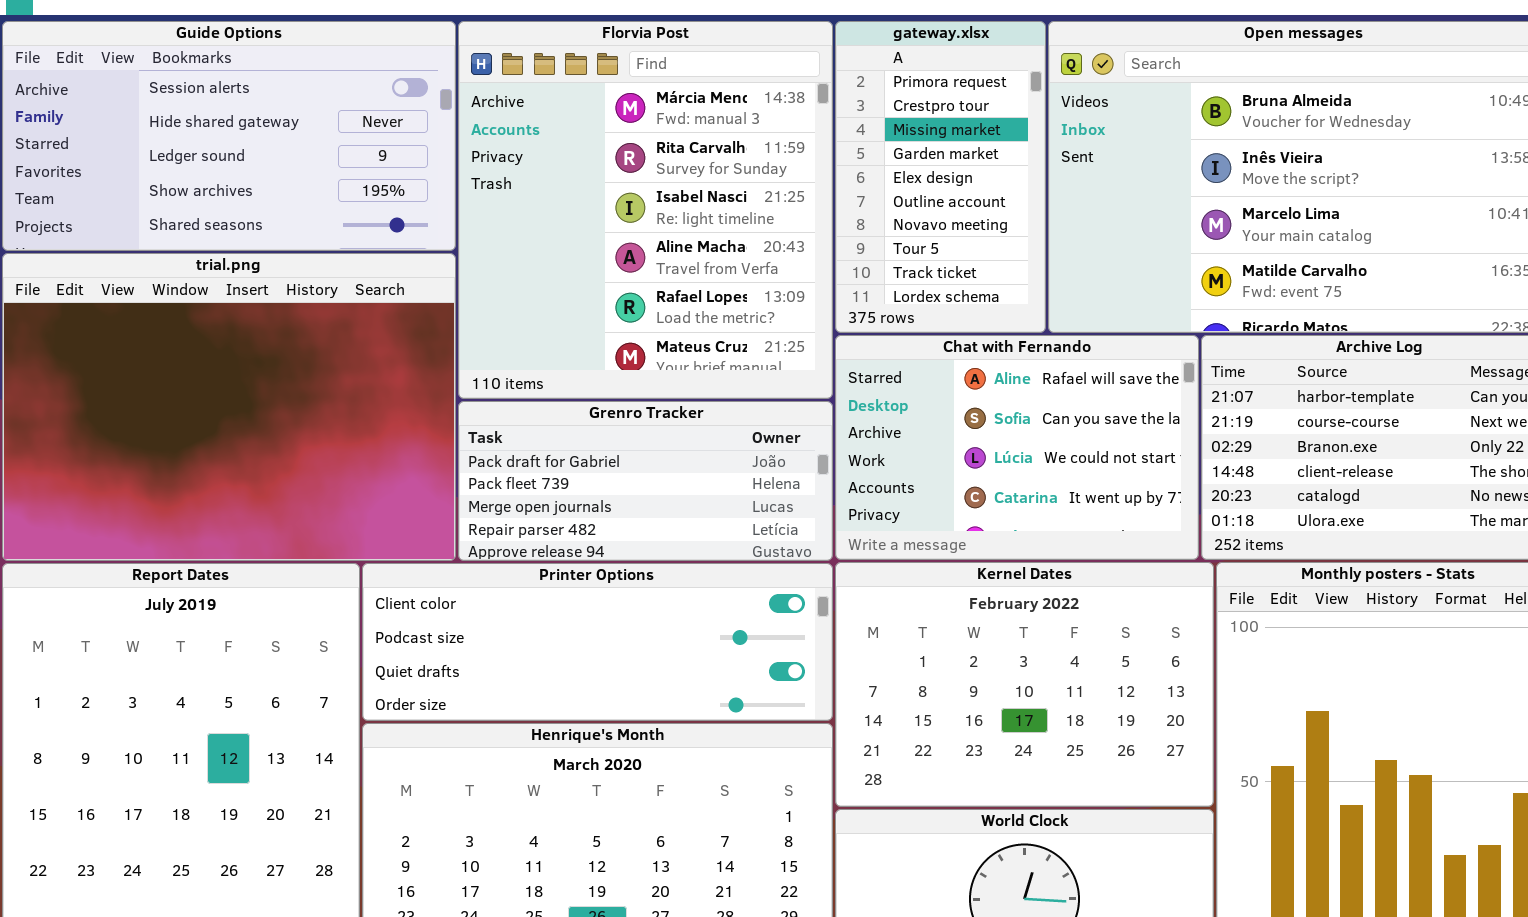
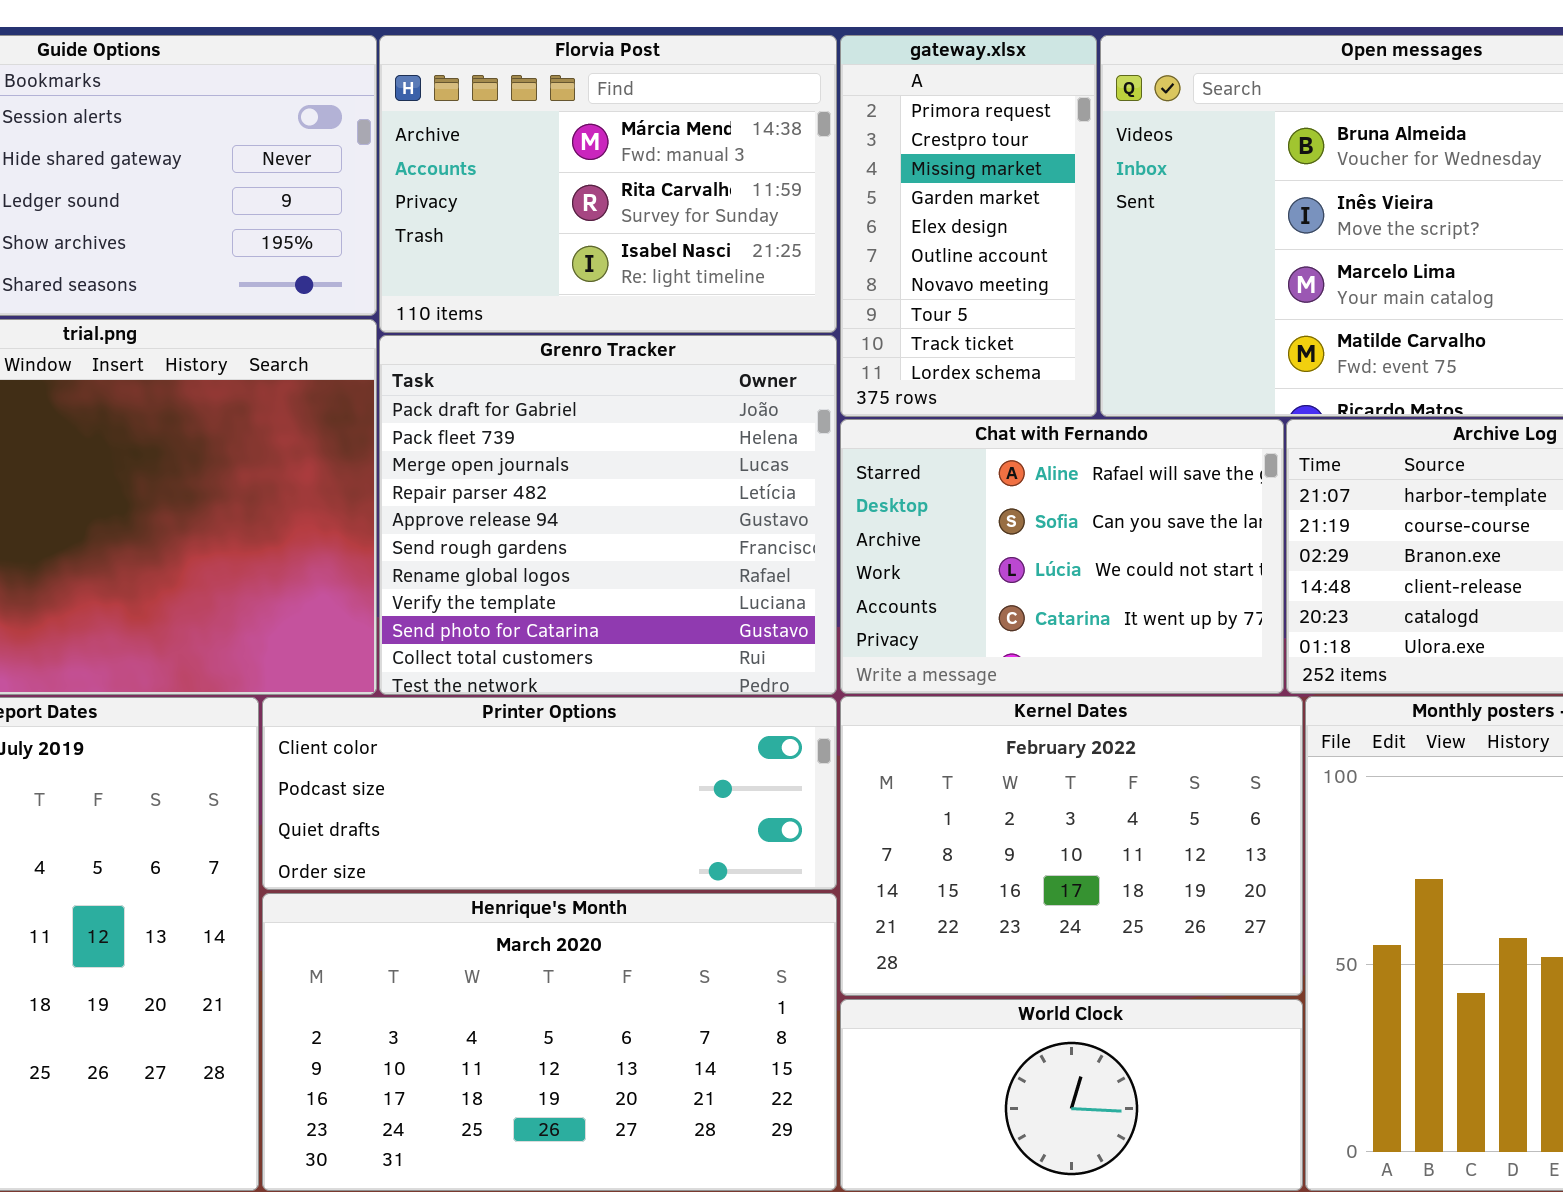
Florvia Post: [458,21,833,399] -> [379,35,837,333], resized
Grenro Tracker: [458,401,833,561] -> [379,335,837,695], resized

